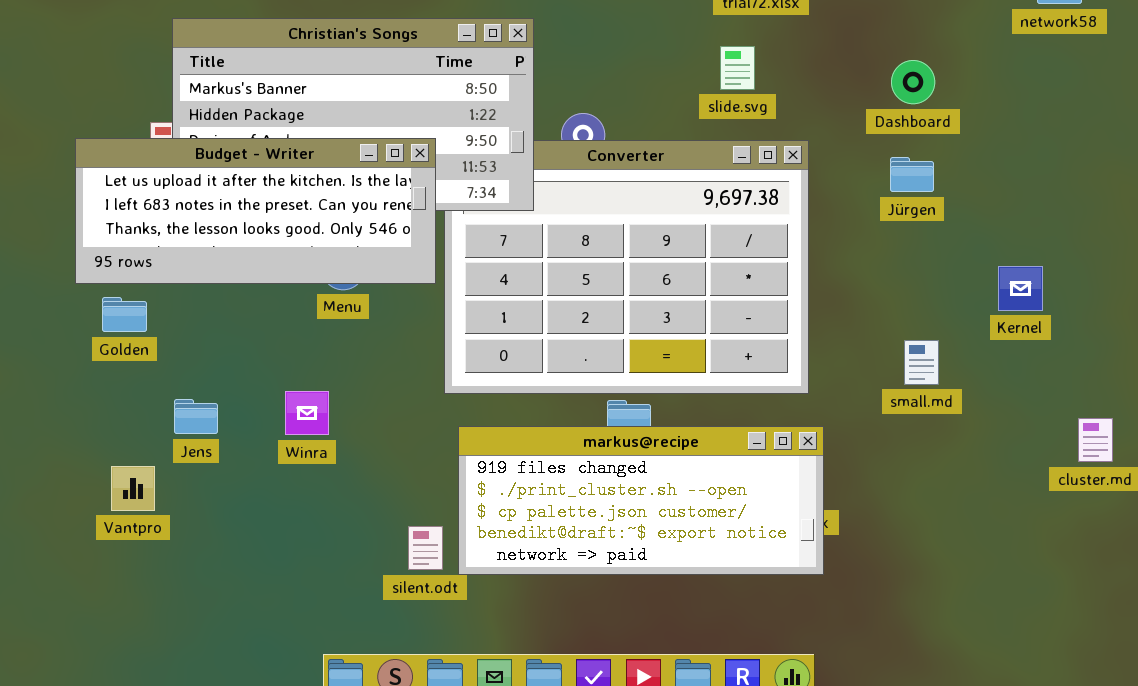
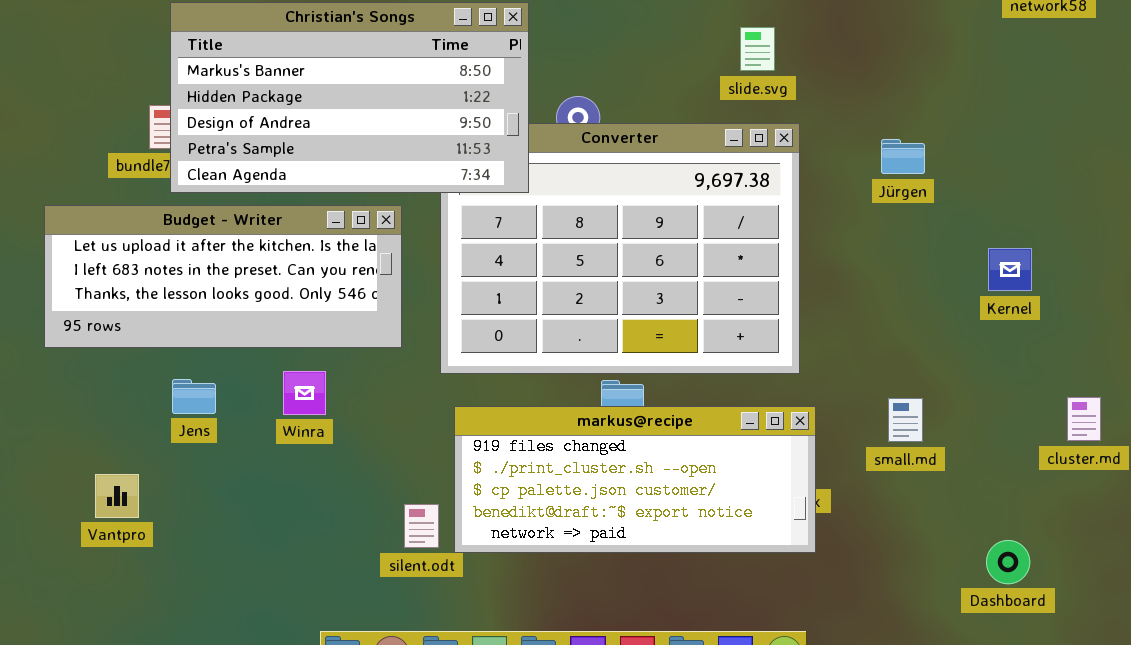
slide.svg: [720,46,755,90] -> [740,27,775,71], moved
Dashboard: [891,60,935,104] -> [986,540,1030,584], moved
Budget - Writer: [75,138,436,284] -> [44,205,402,348], moved
small.md: [904,340,939,385] -> [888,398,923,442], moved
Vantpro: [111,466,155,511] -> [95,474,139,518], moved

